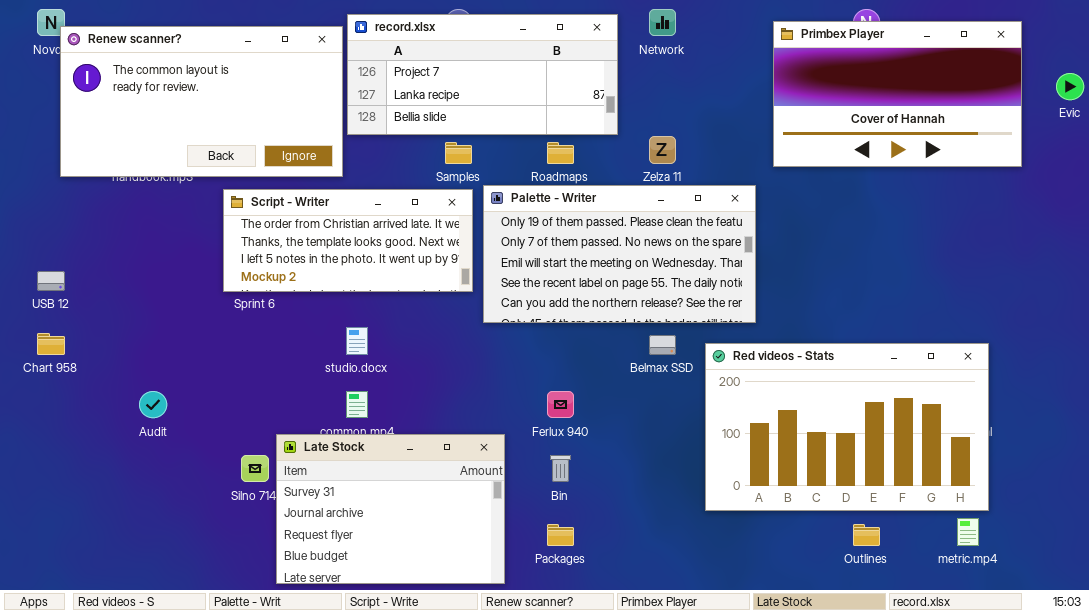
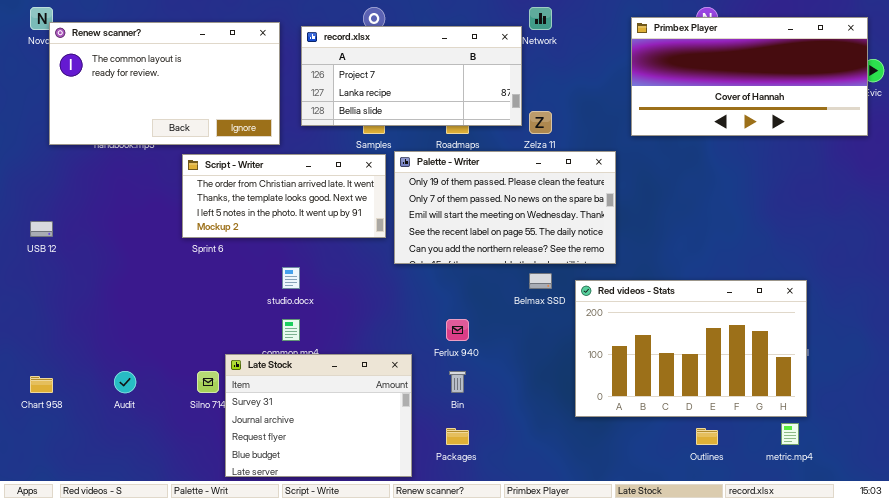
record.xlsx: [347,14,618,135] -> [301,26,522,126], moved
Primbex Player: [773,21,1022,167] -> [631,17,868,136], resized
Chart 958: [37,333,65,355] -> [30,376,53,393], moved
Audit: [139,391,167,418] -> [114,371,136,393], moved

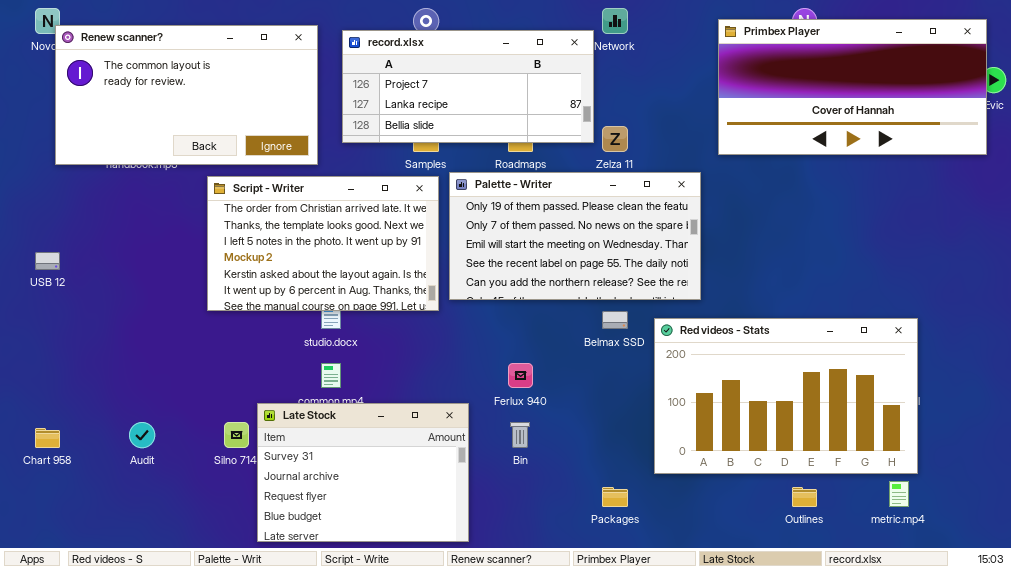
Script - Writer: [182,154,386,238] -> [207,176,439,311], resized
Packages: [446,428,469,445] -> [602,487,628,507], moved

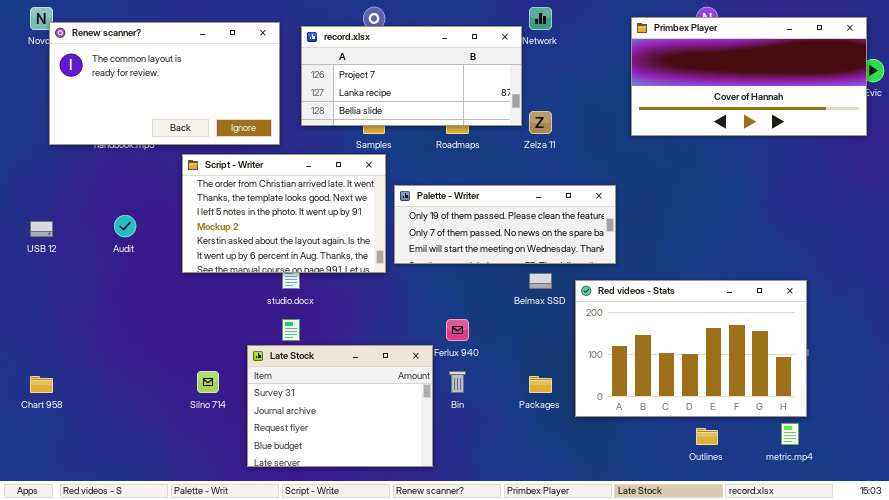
Palette - Writer: [449,172,701,300] -> [394,185,616,264], resized
Late Stock: [257,403,469,542] -> [247,345,433,467], moved
Audit: [129,422,155,448] -> [114,215,136,237], moved
Packages: [602,487,628,507] -> [529,376,552,393], moved

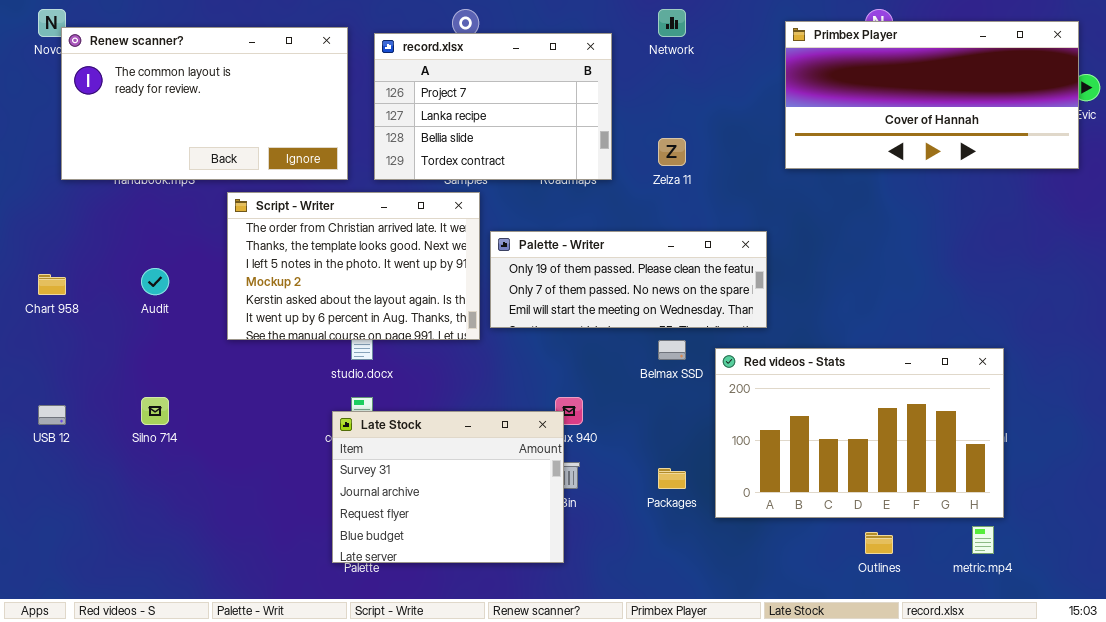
record.xlsx: [301,26,522,126] -> [374,33,612,180], resized
USB 12: [30,221,53,237] -> [38,405,66,425], moved
Late Stock: [247,345,433,467] -> [332,411,564,563], moved
Silno 714: [197,371,219,393] -> [141,397,169,425], moved
Chart 958: [30,376,53,393] -> [38,274,66,295], moved

